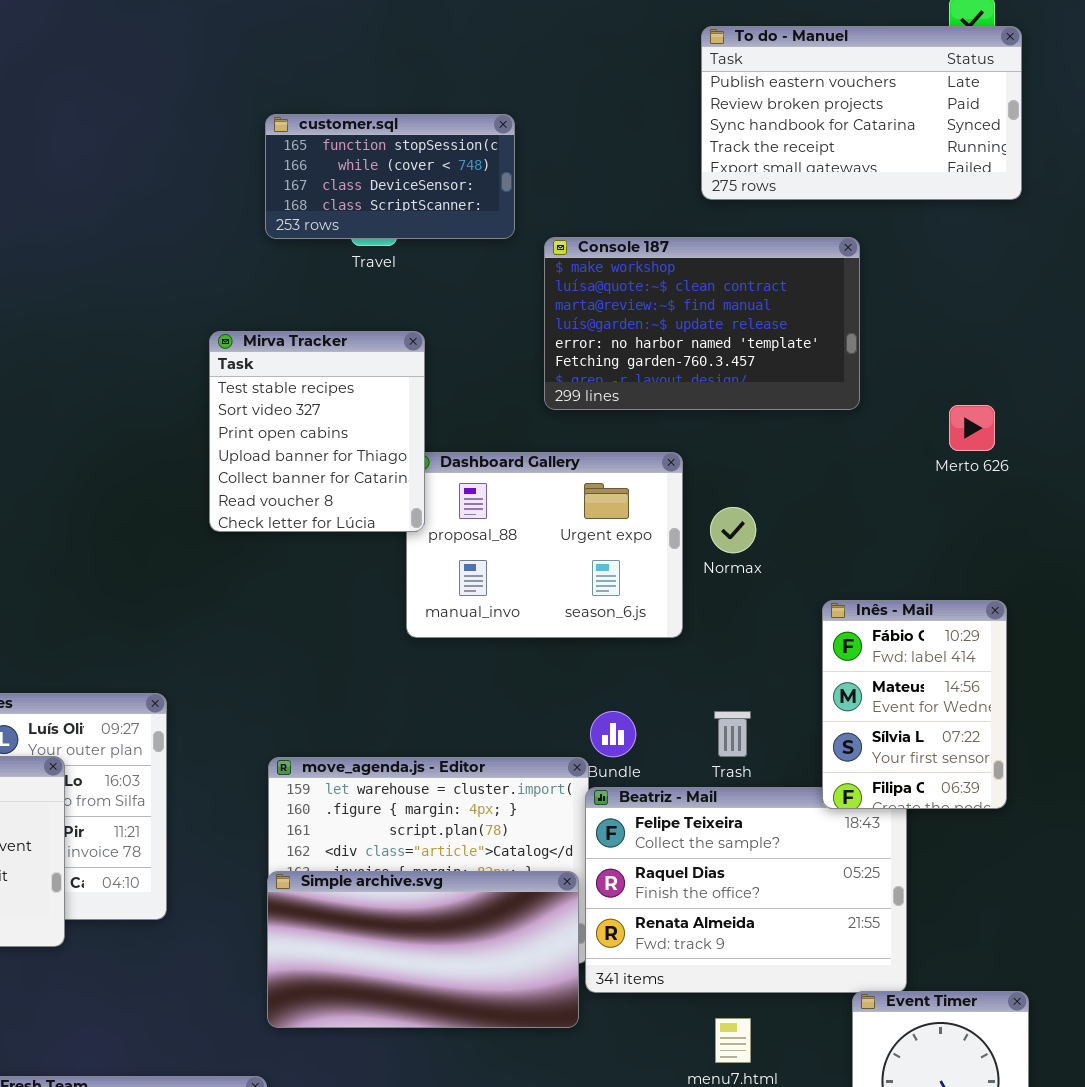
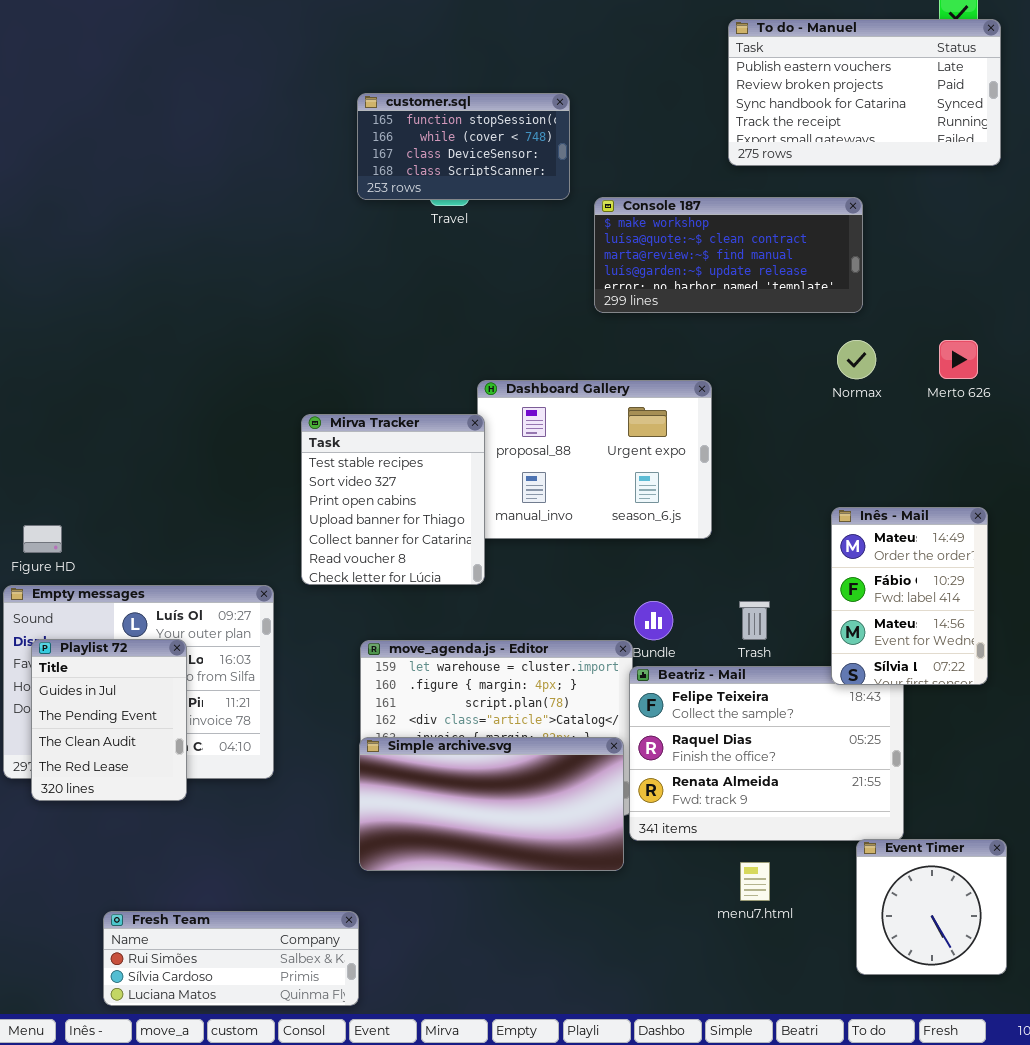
Console 187: [544,237,860,410] -> [594,197,863,313], resized
Mirva Tracker: [209,331,425,532] -> [301,414,485,585], moved
Normax: [710,507,756,553] -> [837,340,876,379], moved
Inês - Mail: [822,600,1007,809] -> [831,507,988,685], scrolled up 1 row

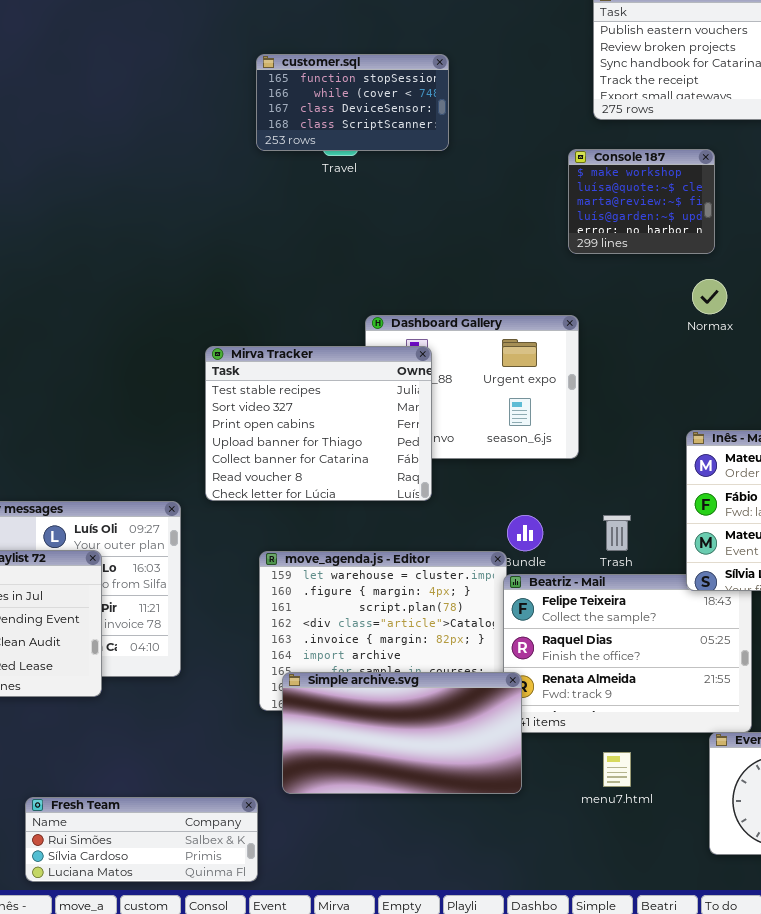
Console 187: [594,197,863,313] -> [568,149,715,254], resized
Mirva Tracker: [301,414,485,585] -> [205,346,432,501], resized
Simple archive.svg: [359,737,624,871] -> [282,672,522,794], moved

